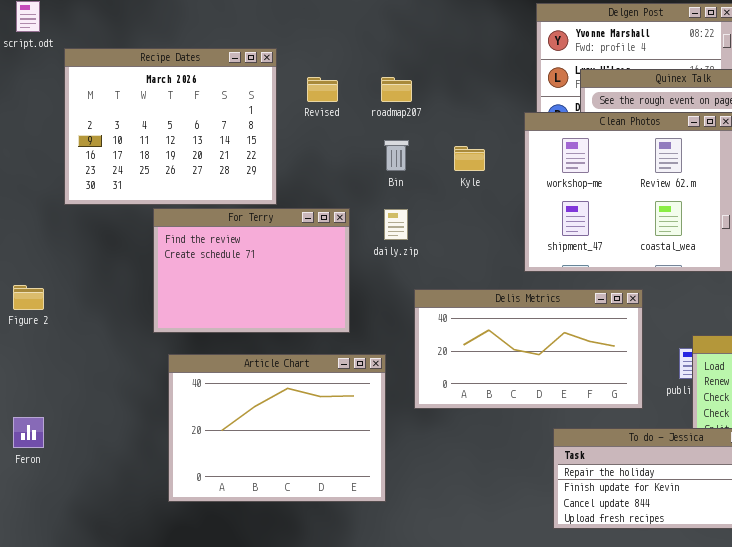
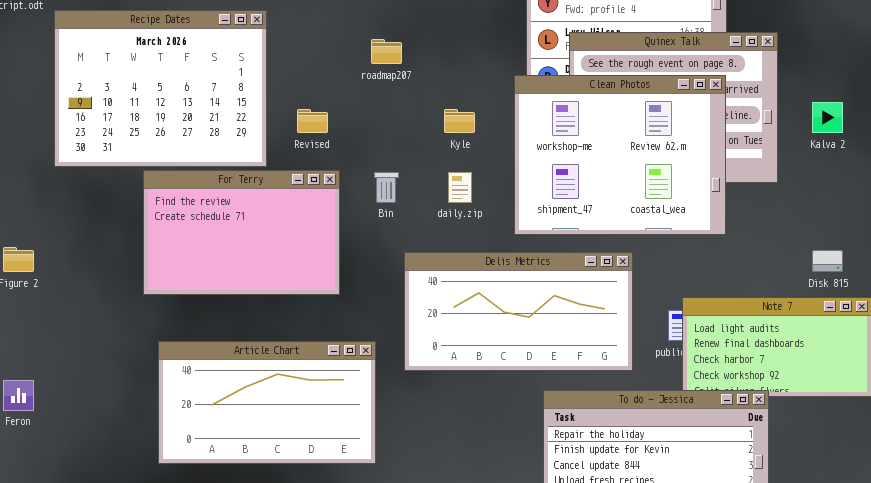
Revised: [307,77,338,102] -> [297,109,328,133], moved
Bin: [384,140,409,171] -> [374,172,399,203], moved
daily.zip: [384,209,408,240] -> [448,172,472,203], moved
Article Chart: [168,354,386,502] -> [158,341,376,464], resized

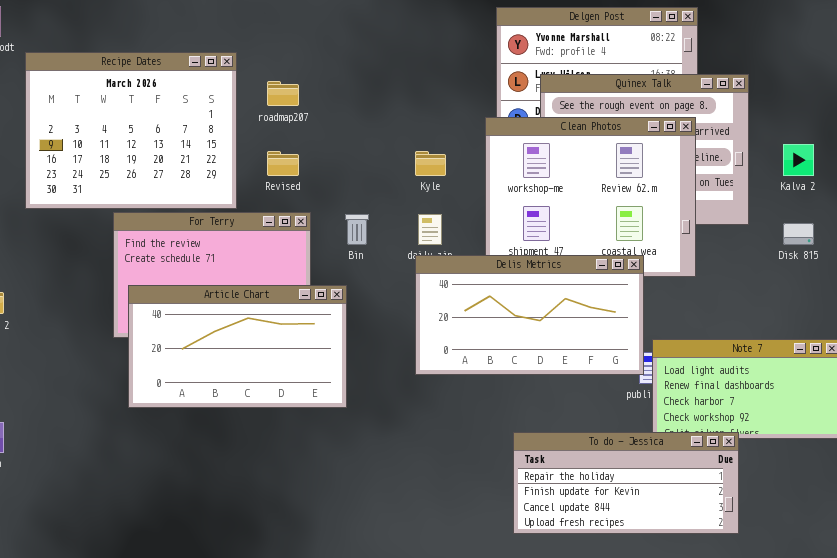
roadmap207: [371,39,402,64] -> [267,81,299,106], moved
Disk 815: [812,250,843,272] -> [783,223,814,245], moved
Delis Metrics: [404,252,633,371] -> [415,255,644,375], moved
Article Chart: [158,341,376,464] -> [128,285,347,408], moved

